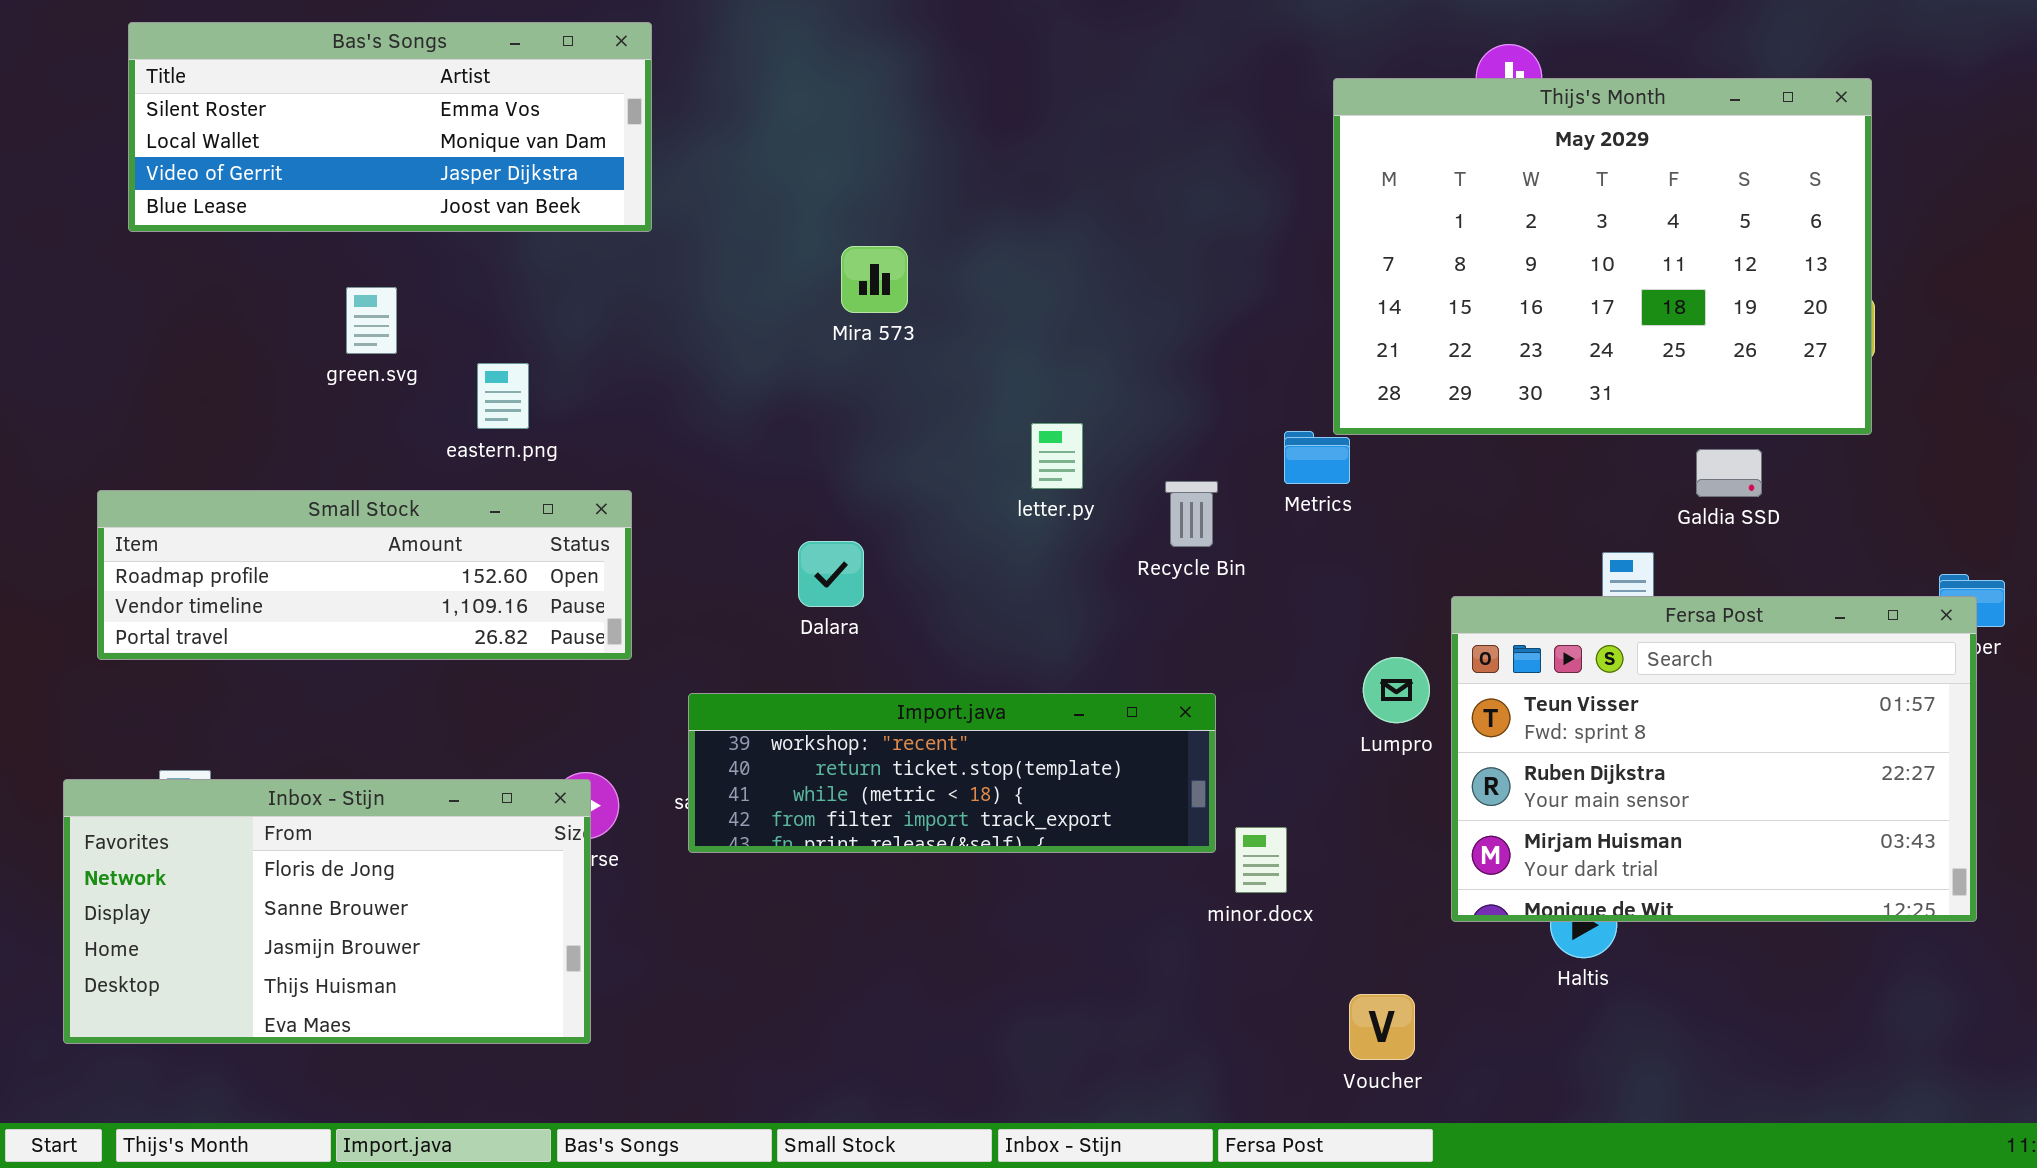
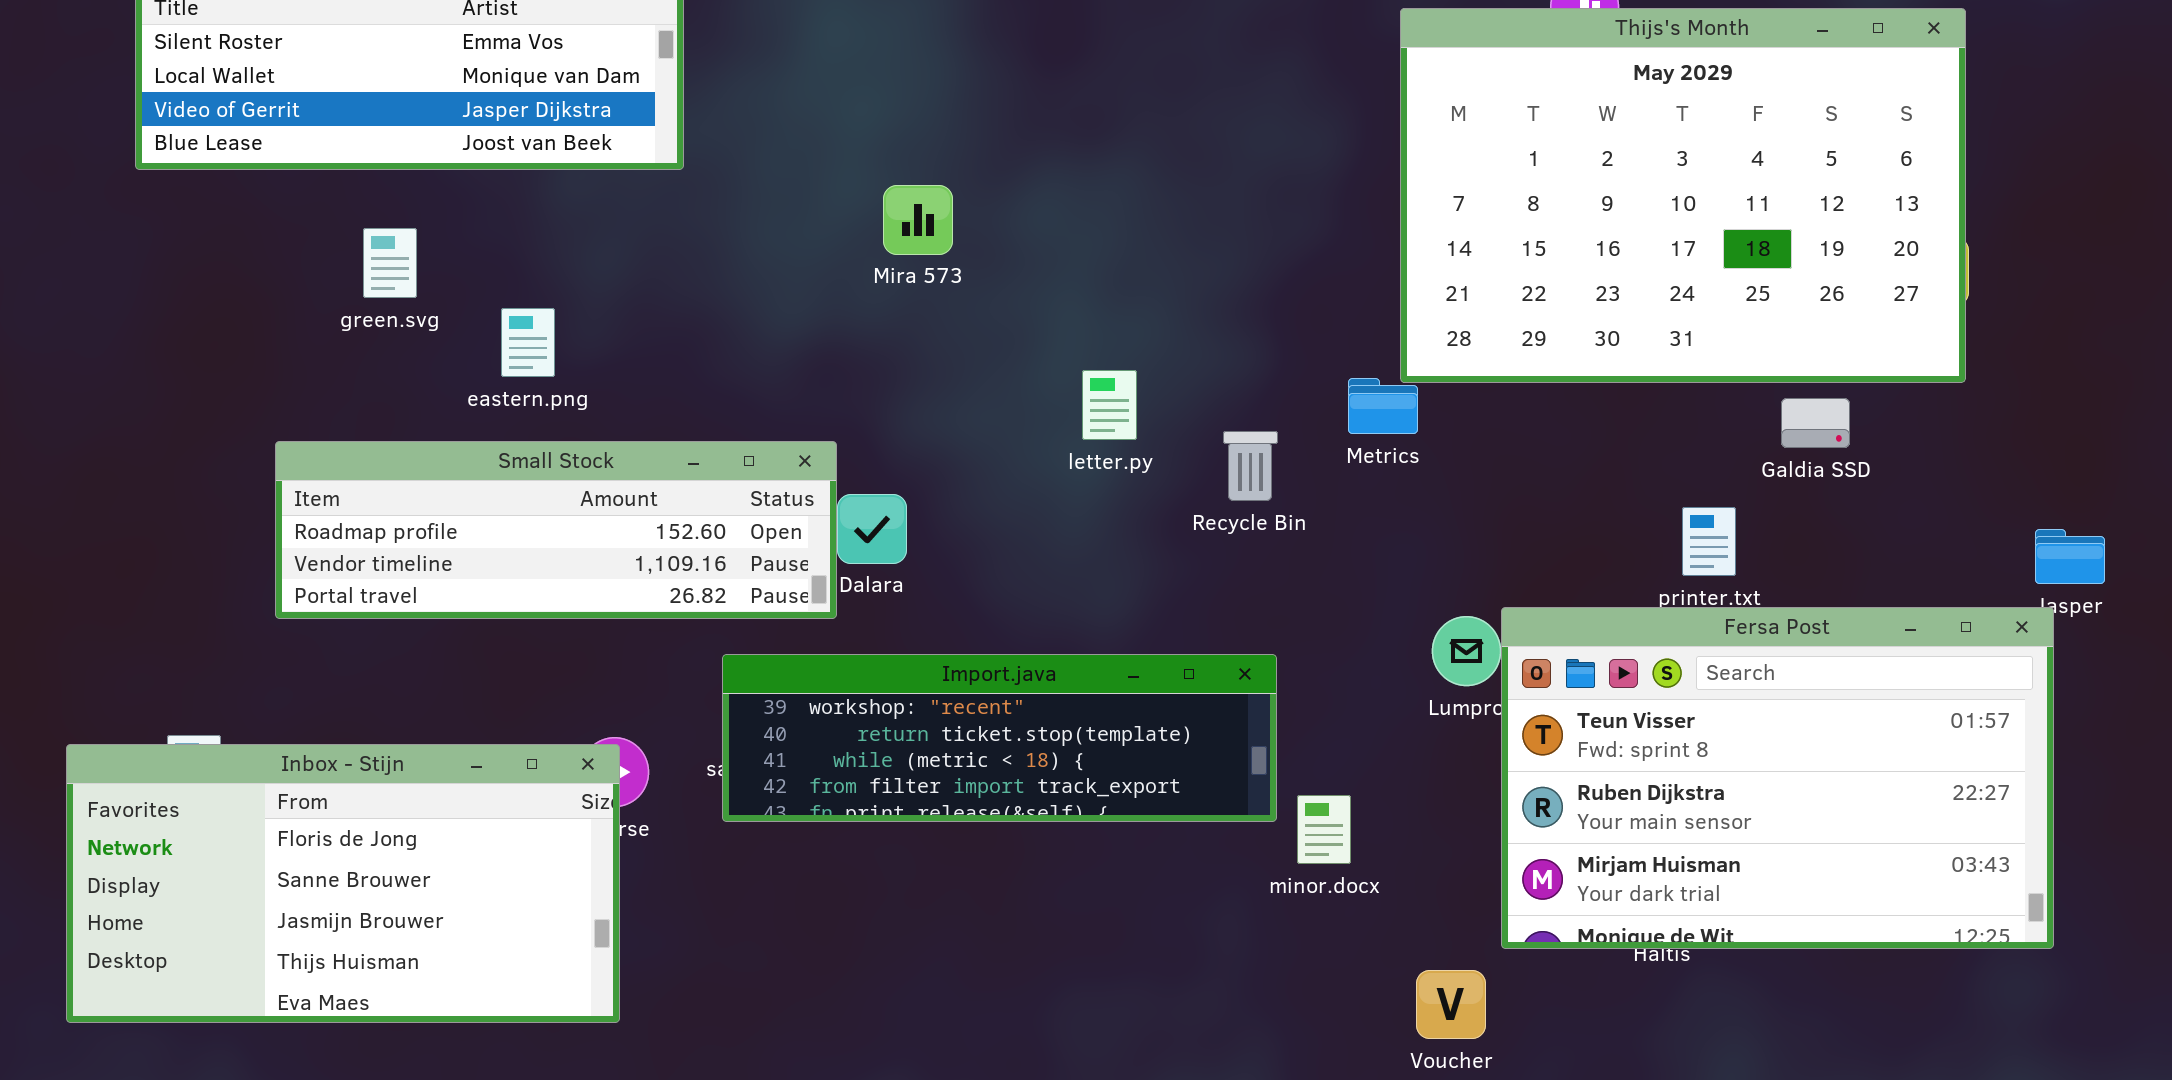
Small Stock: [97,490,632,660] -> [275,441,837,619], moved
Fersa Post: [1451,596,1977,922] -> [1501,607,2054,949], moved

